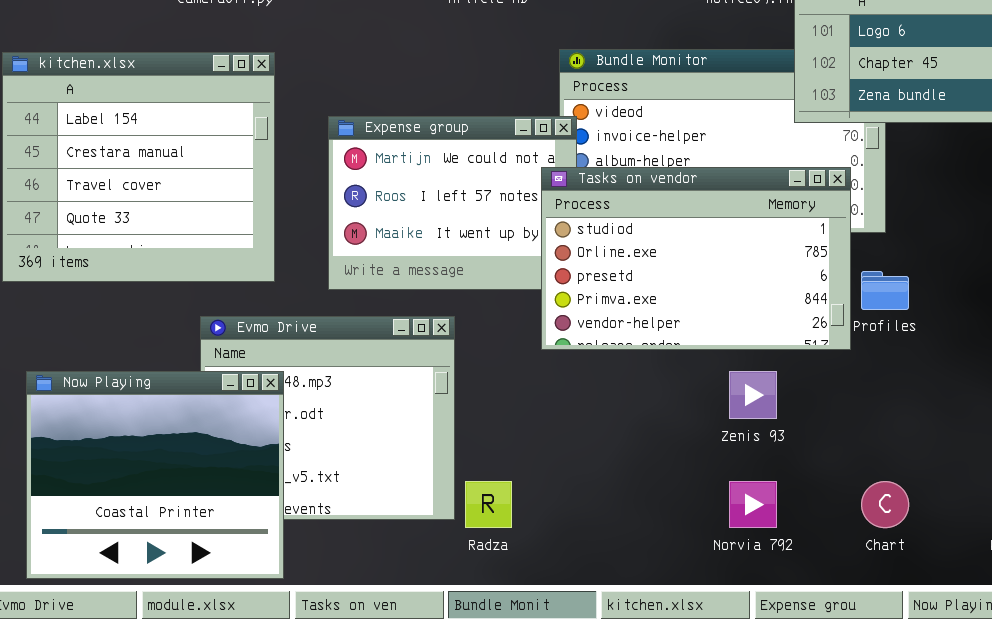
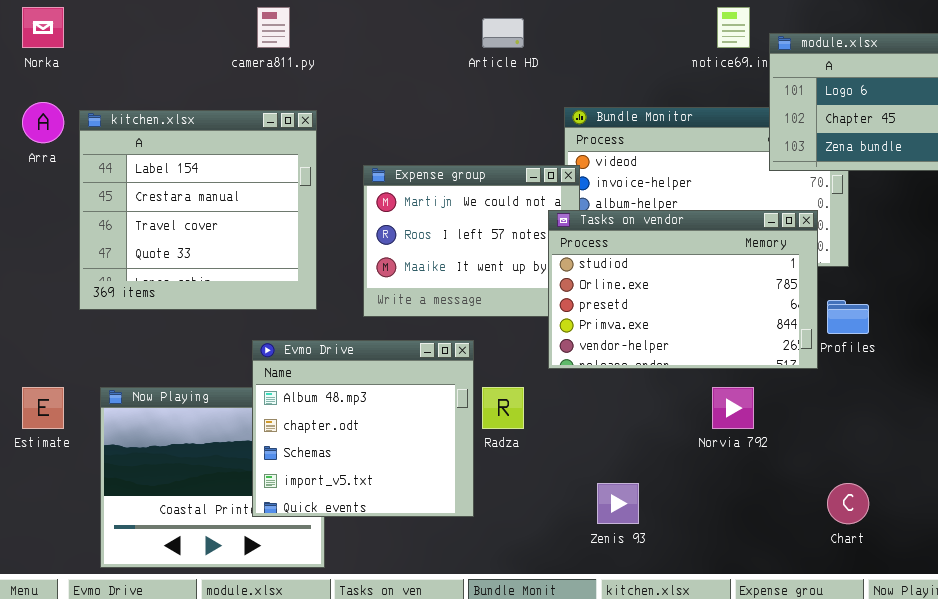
Evmo Drive: [200,316,455,520] -> [252,340,474,517], raised
Zenis 93: [729,371,777,419] -> [597,483,639,524], moved
Radza: [465,481,512,528] -> [482,387,524,429], moved
Norvia 792: [729,481,777,528] -> [712,387,754,429], moved

